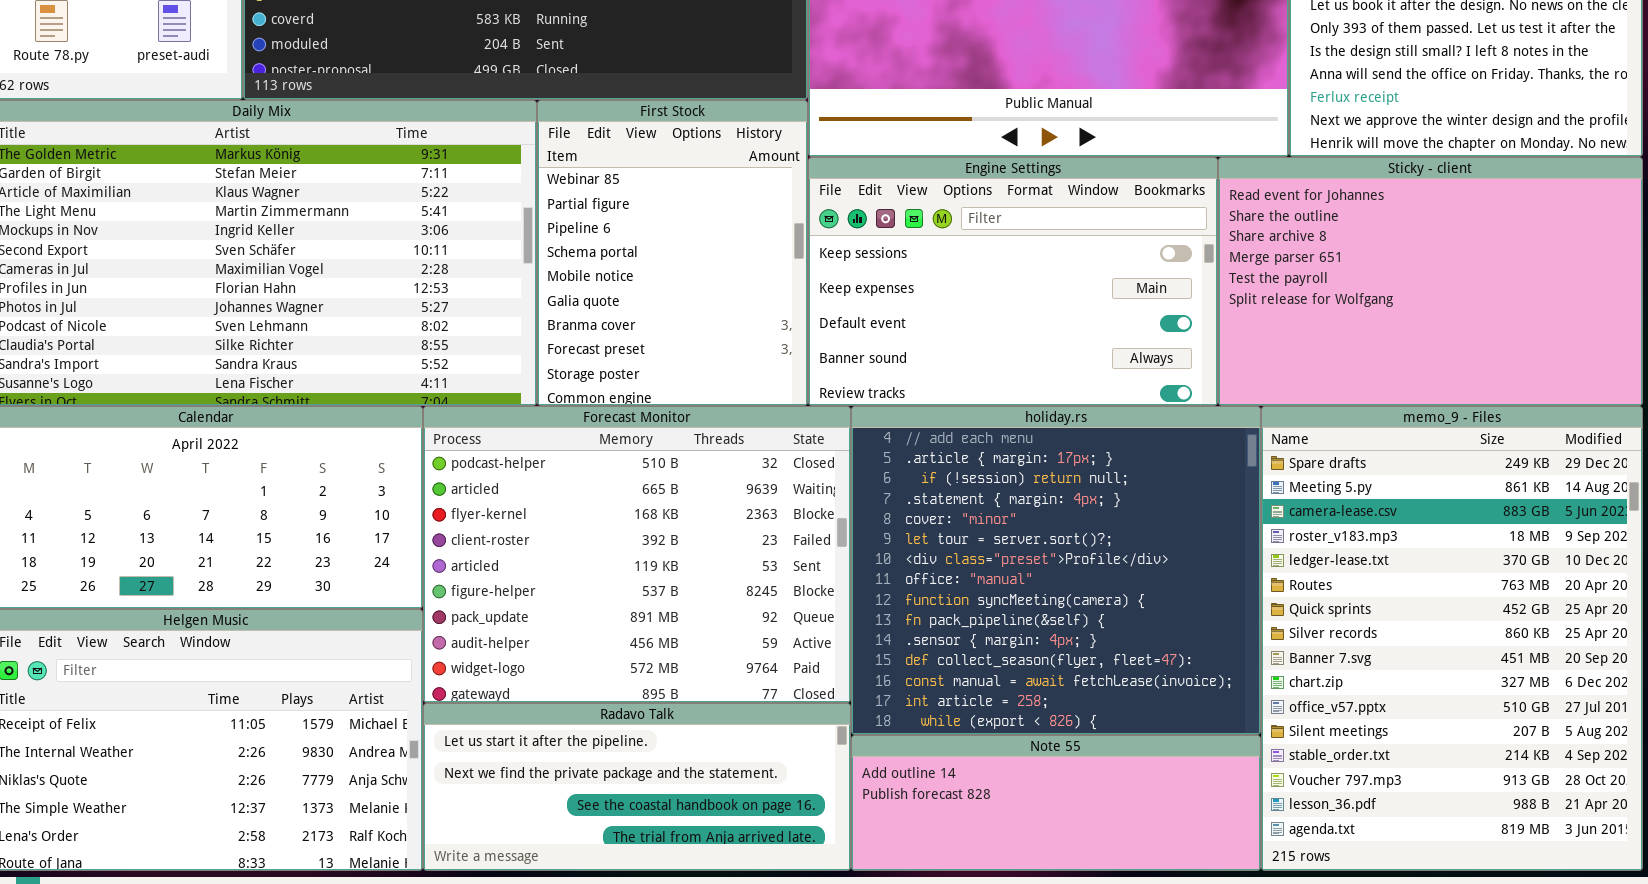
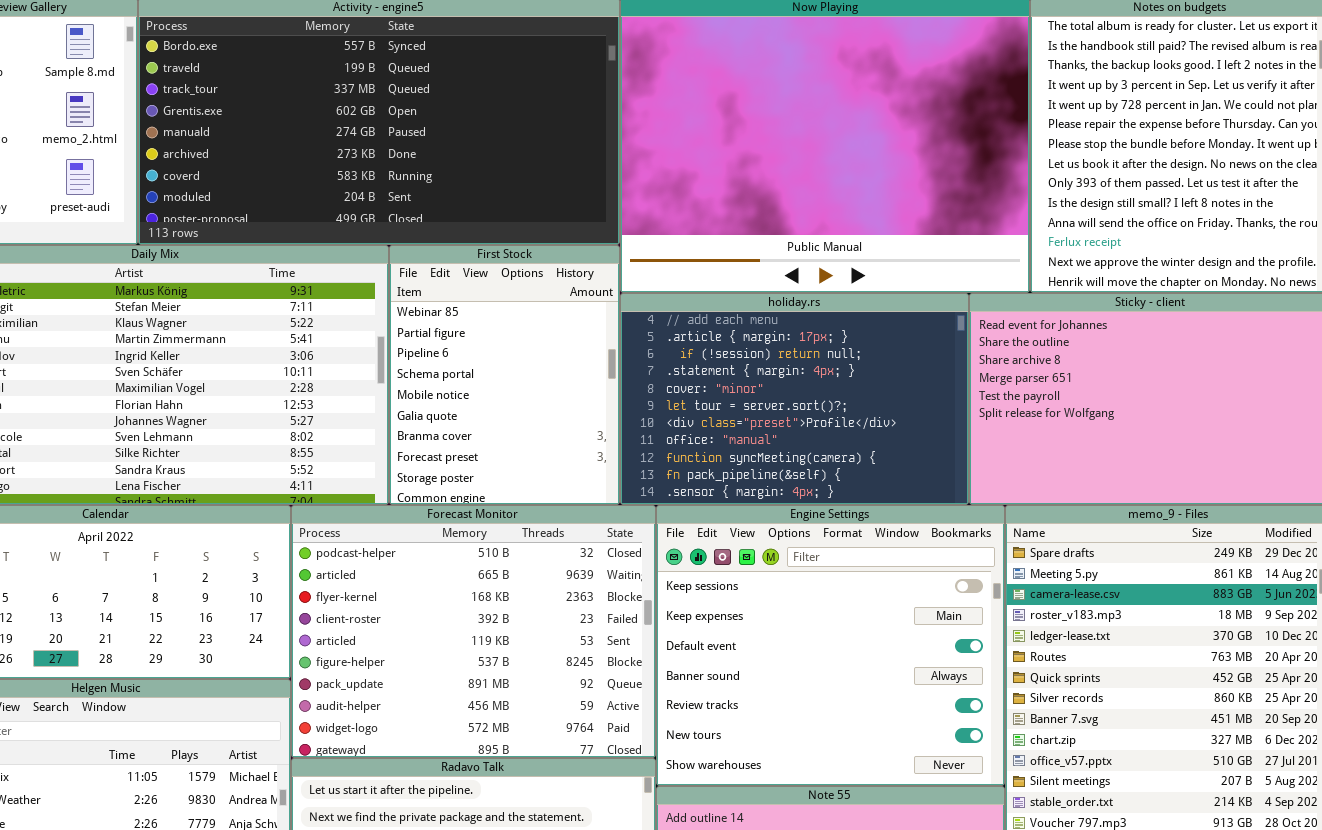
Engine Settings: [808,157,1218,406] -> [656,505,1005,786], moved, resized
holiday.rs: [851,406,1261,735] -> [620,293,969,505], moved, resized

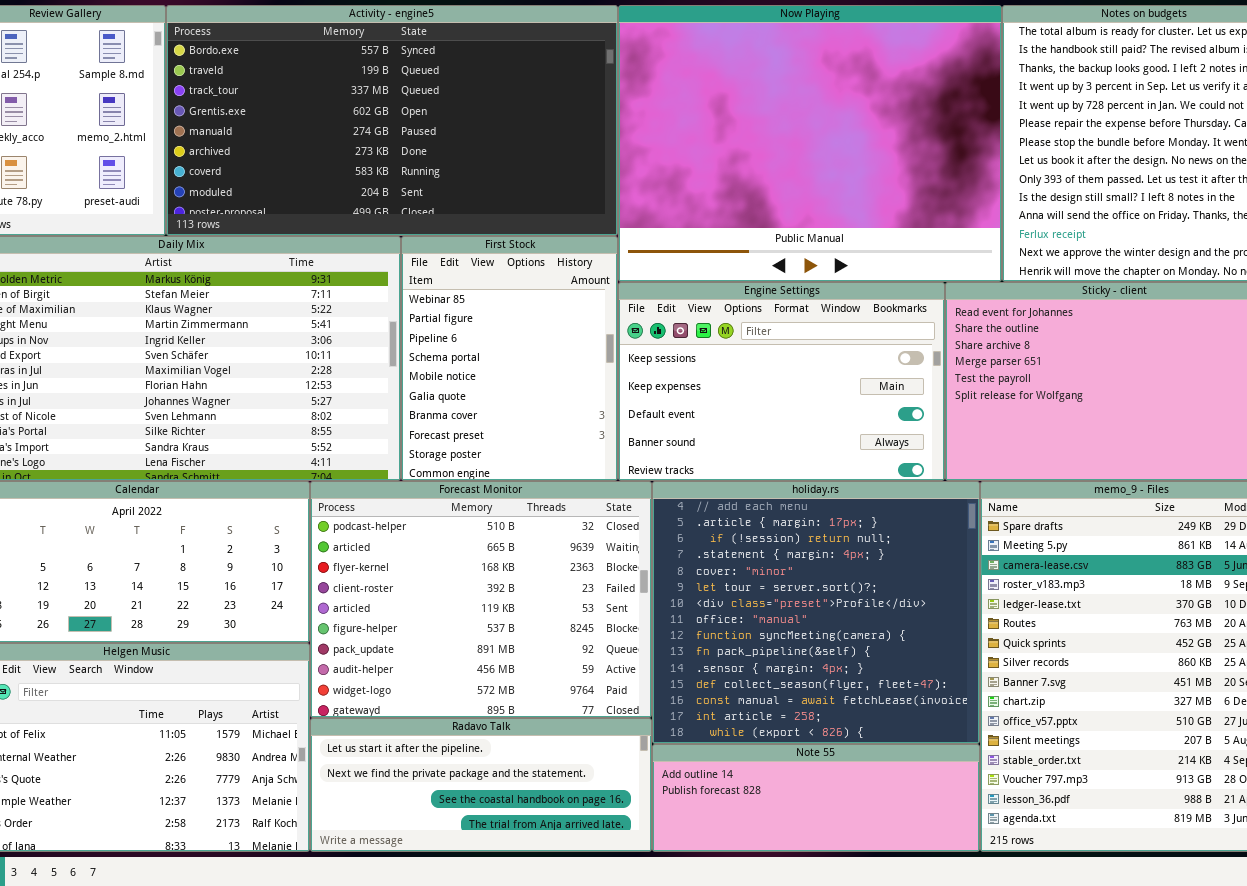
holiday.rs: [620,293,969,505] -> [652,481,980,744], moved, resized
Engine Settings: [656,505,1005,786] -> [618,282,945,481], moved, resized

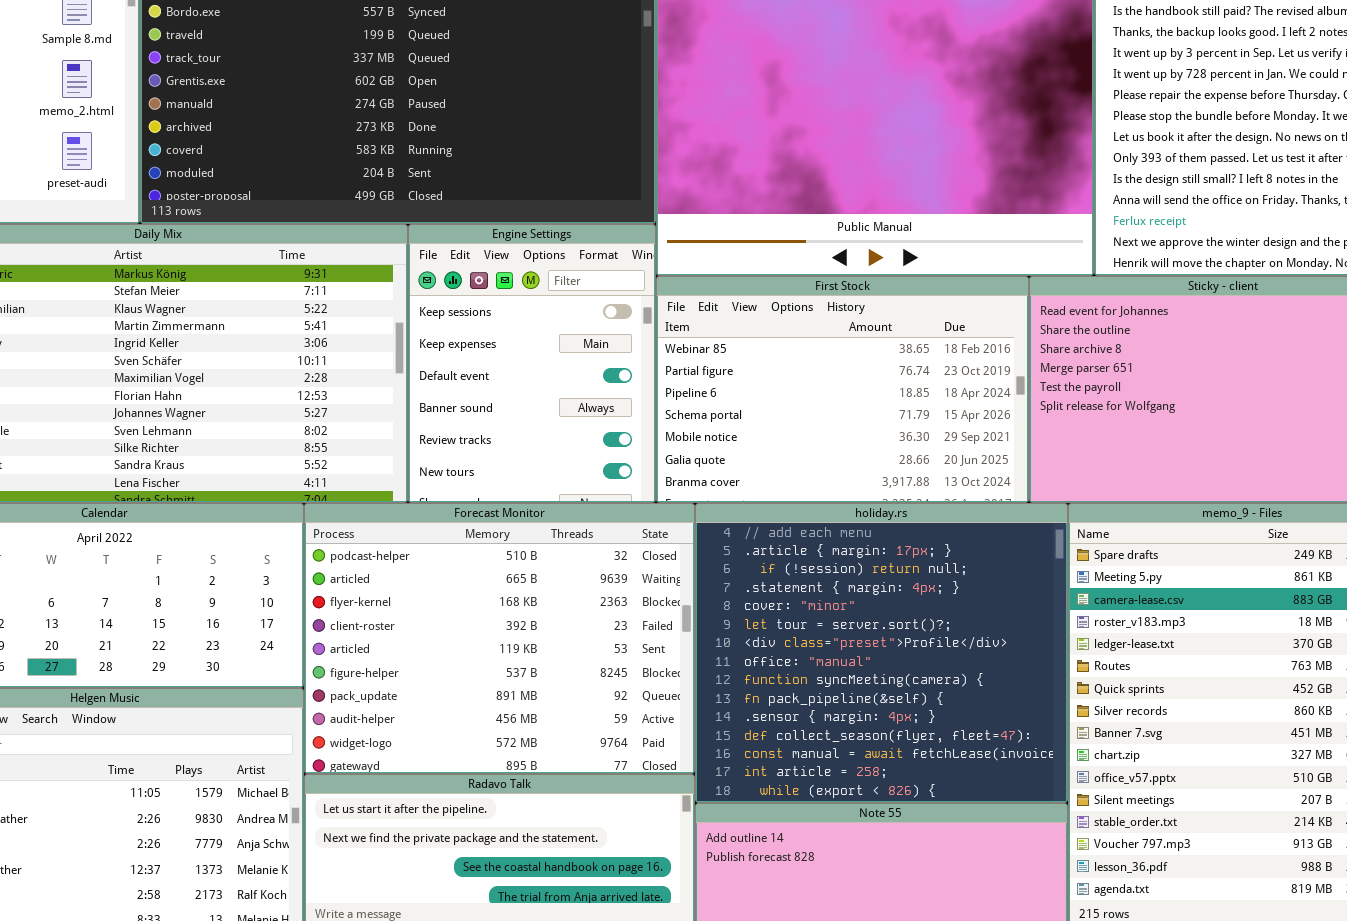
First Stock: [401,236,618,481] -> [656,276,1029,503], moved, resized
Engine Settings: [618,282,945,481] -> [408,224,656,503], moved, resized

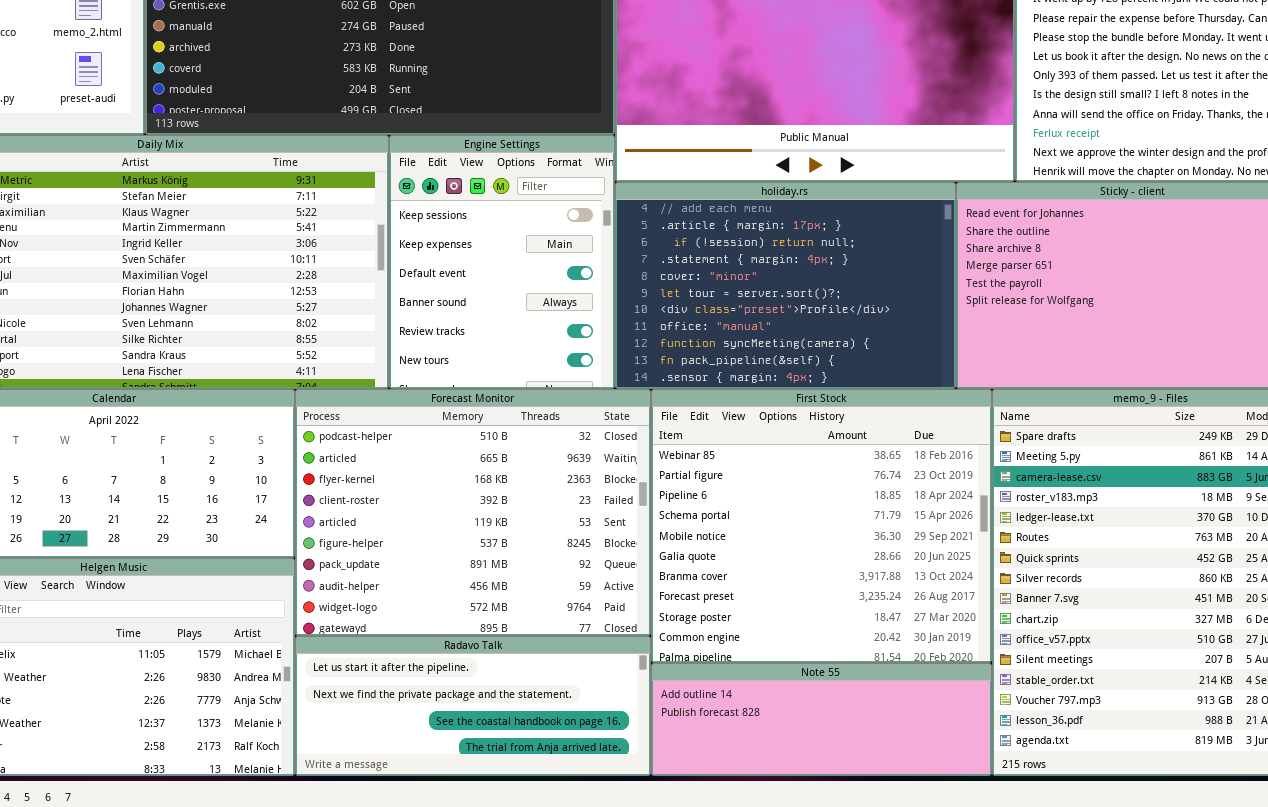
First Stock: [656,276,1029,503] -> [651,389,992,663], moved, resized
holiday.rs: [695,503,1068,803] -> [615,182,956,389], moved, resized

